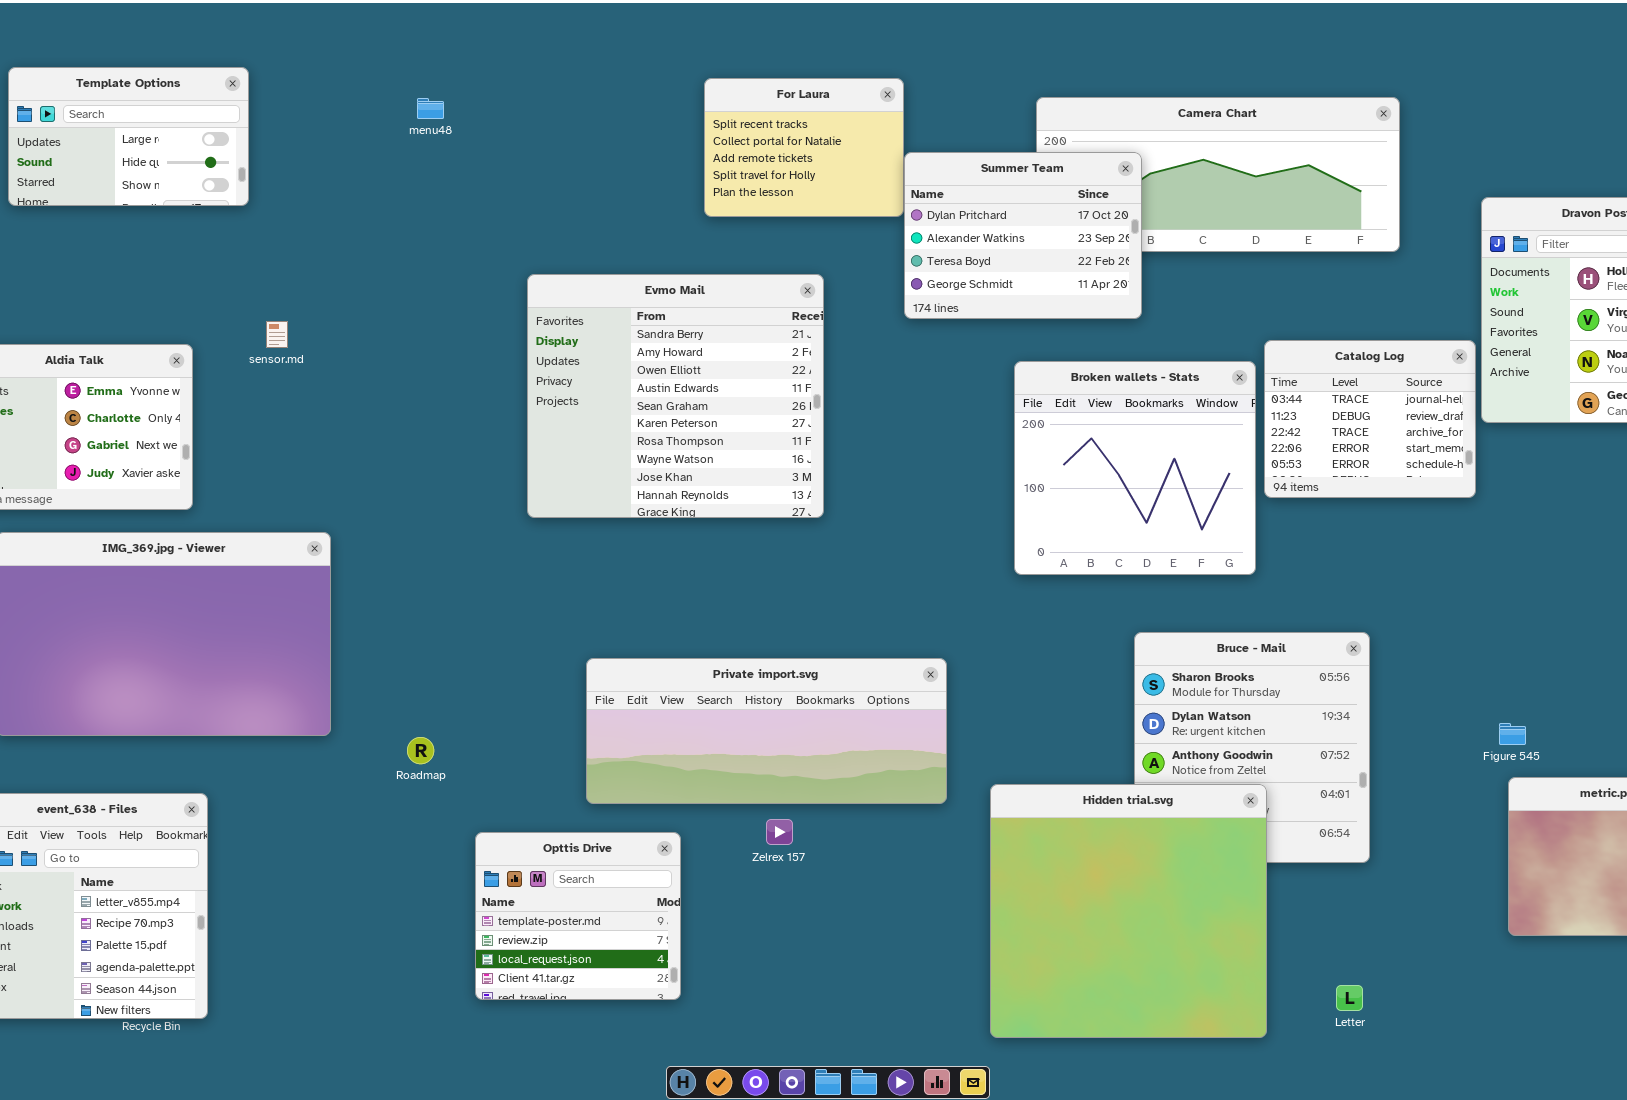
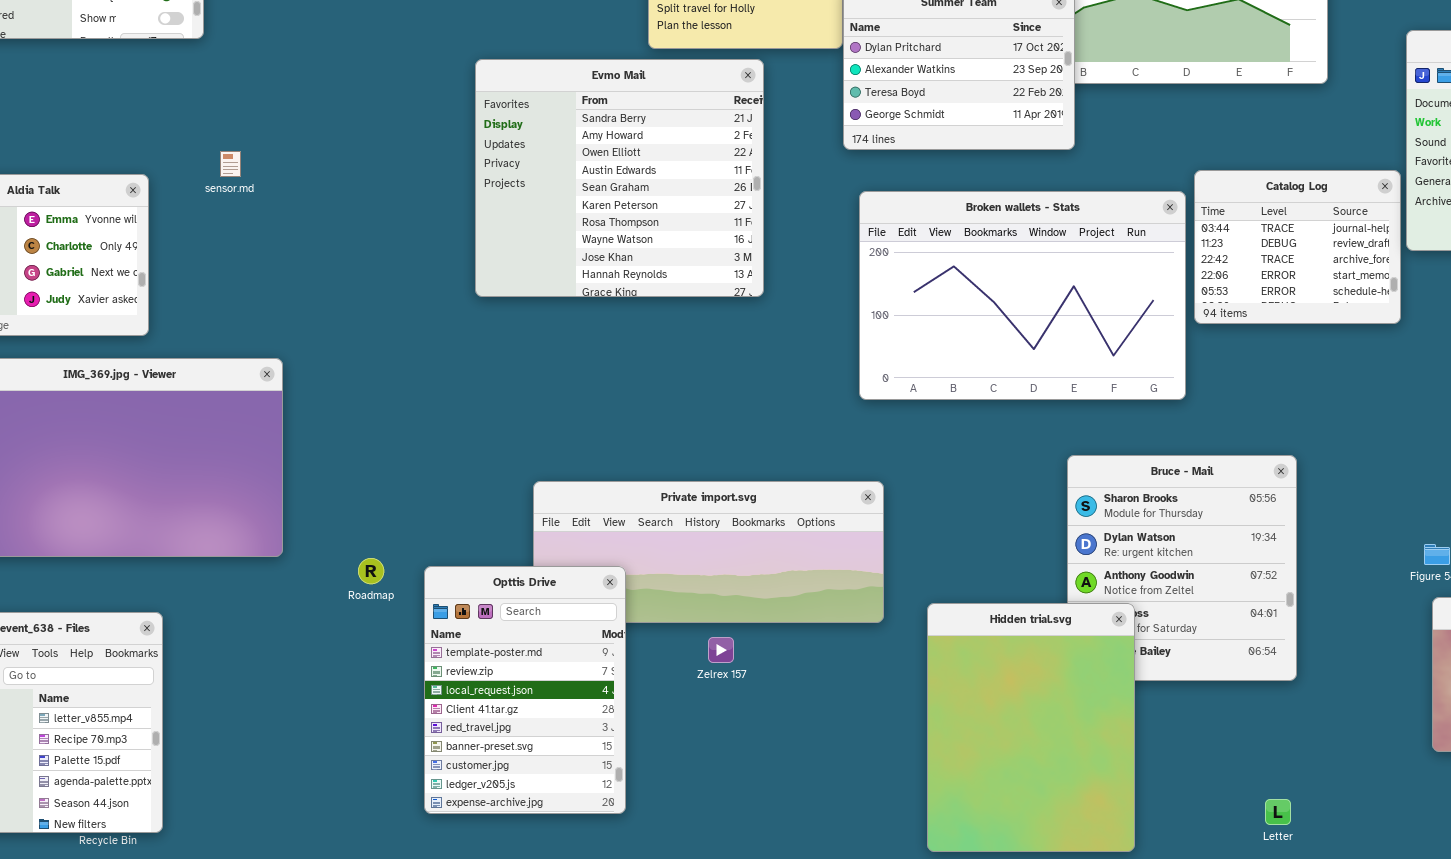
Evmo Mail: [527,274,824,518] -> [475,59,764,297], moved
Broken wallets - Stats: [1014,361,1256,575] -> [859,191,1186,400], resized
Hidden trial.svg: [990,784,1267,1038] -> [927,603,1135,852], resized
Opttis Drive: [475,832,681,1000] -> [424,566,626,814], resized

